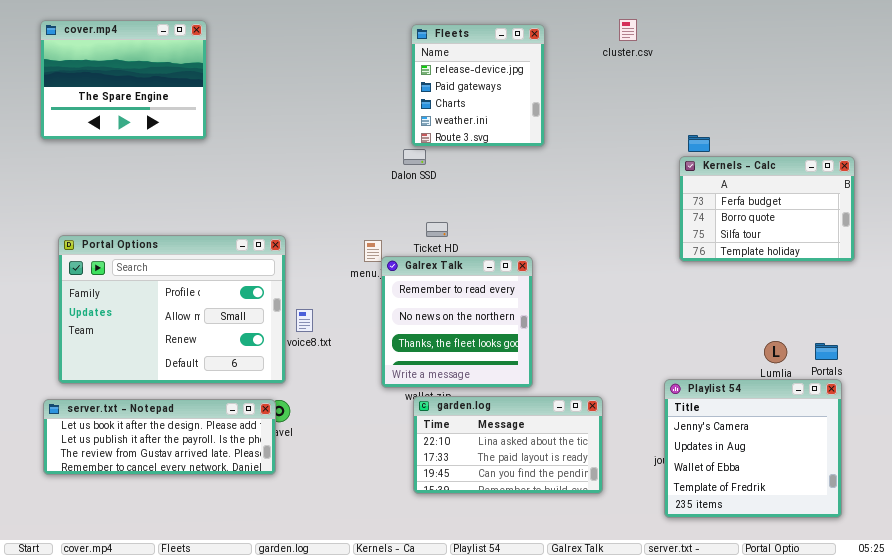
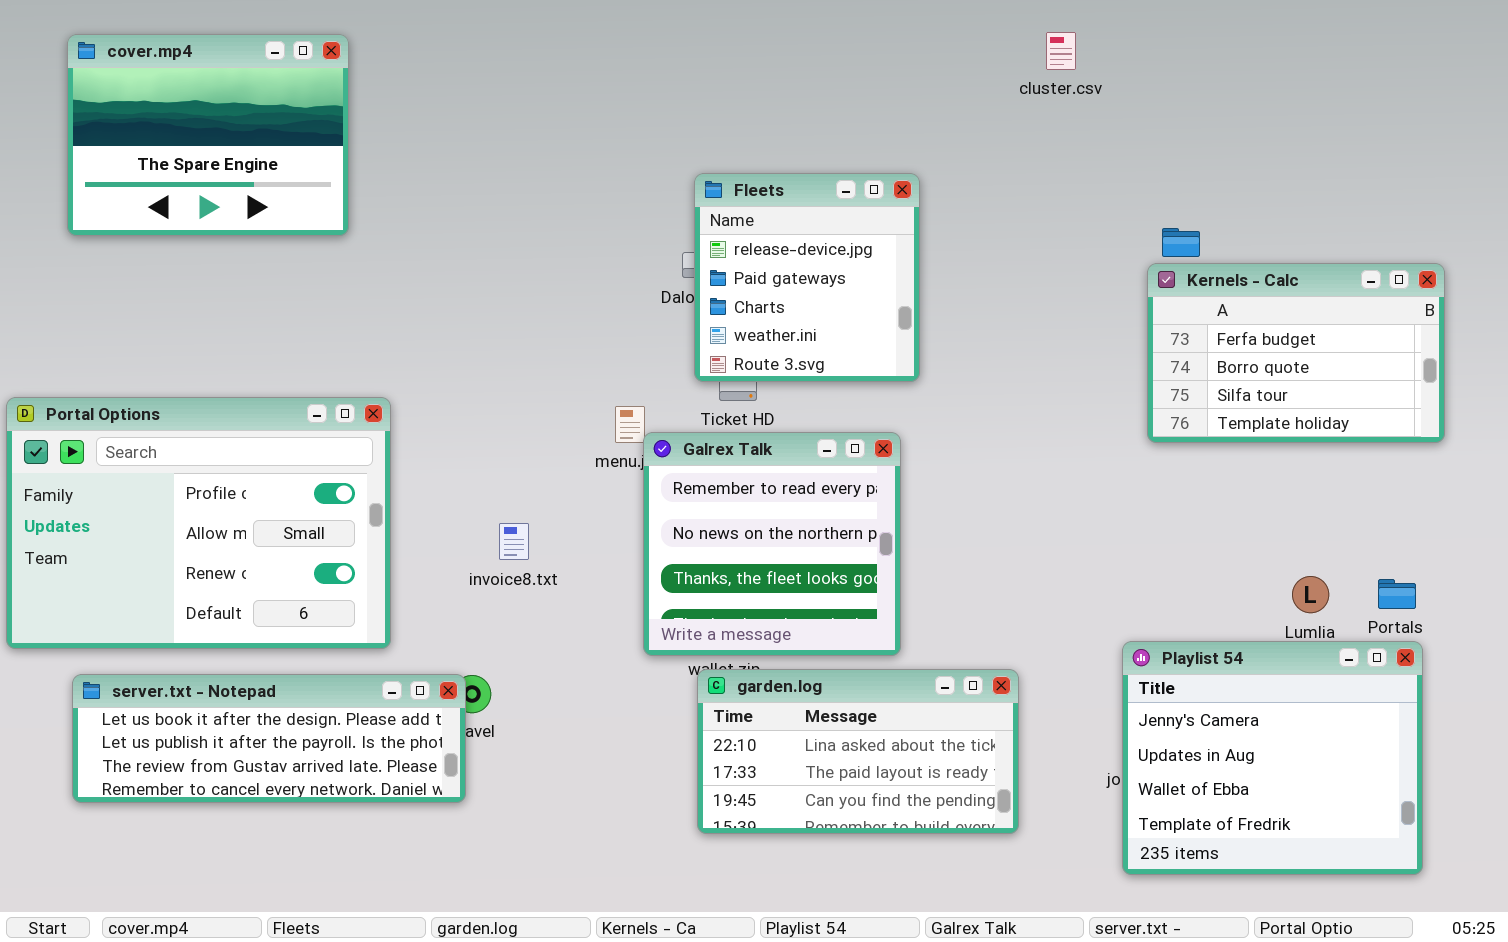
Fleets: [411,24,545,147] -> [694,173,920,382], moved
Portal Options: [58,235,286,384] -> [6,397,391,649], moved

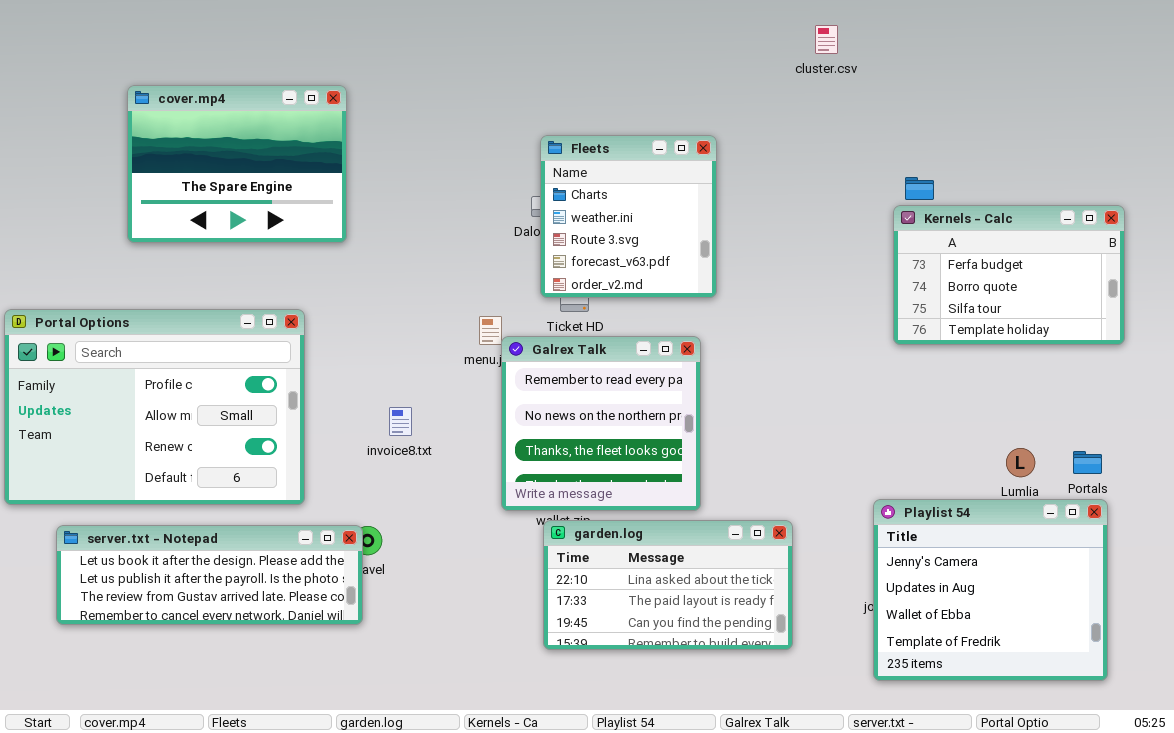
cover.mp4: [67,34,349,236] -> [127,85,347,243], moved
Fleets: [694,173,920,382] -> [540,135,717,298], scrolled down 2 rows

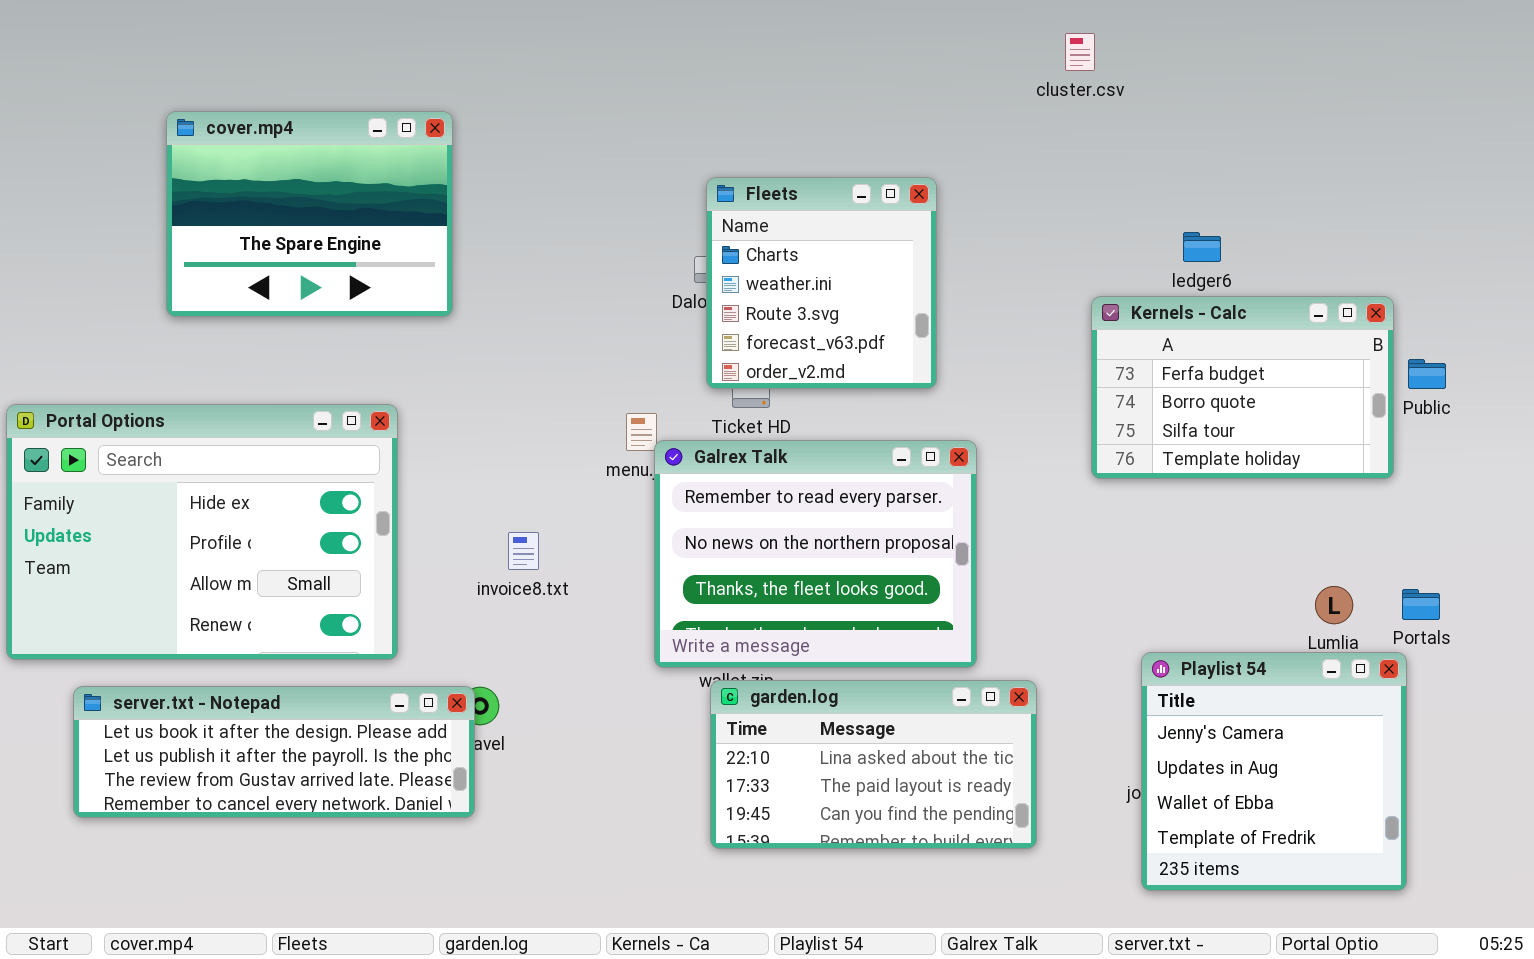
Kernels - Calc: [893,205,1125,345] -> [1091,296,1394,479], moved
Portal Options: [4,309,305,505] -> [6,404,398,660], scrolled up 1 row
Galrex Talk: [501,336,701,511] -> [654,440,977,668], resized
Playlist 54: [873,499,1108,681] -> [1141,652,1407,891], resized

